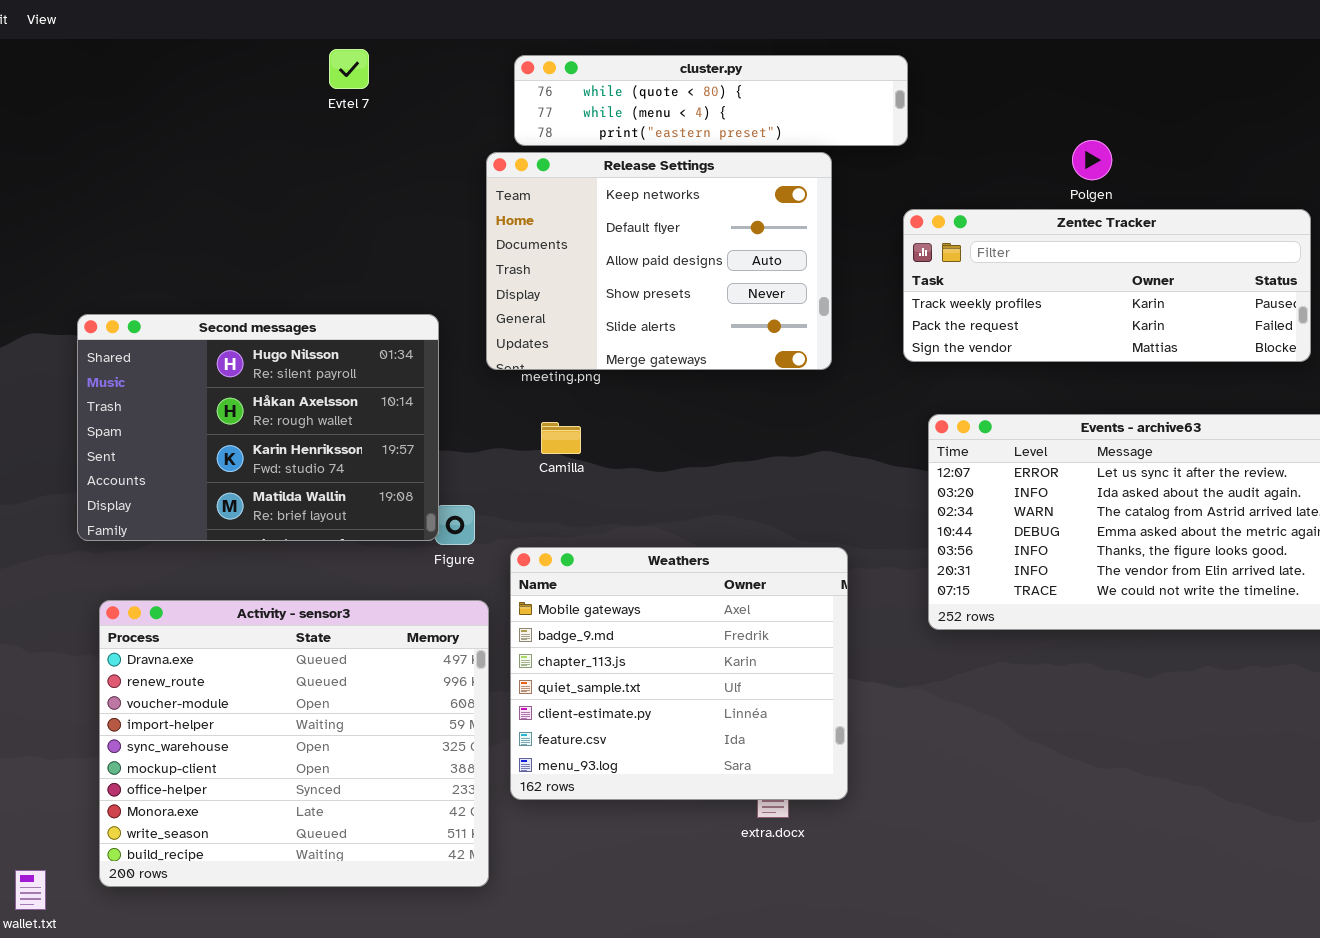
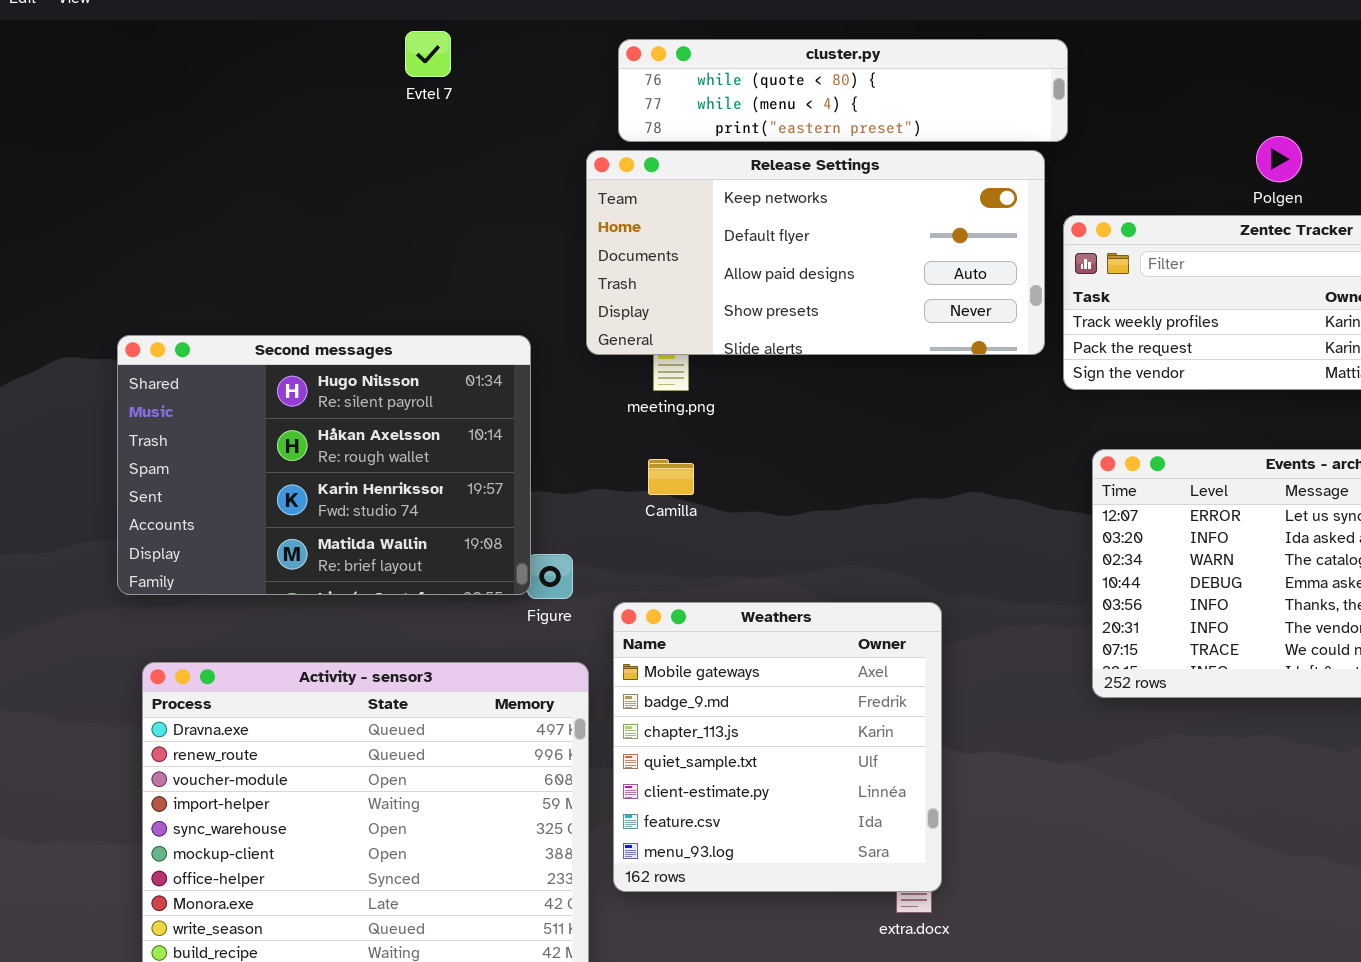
Release Settings: [486,152,832,370] -> [586,150,1045,355], resized
Weathers: [510,547,848,800] -> [613,602,942,892], resized

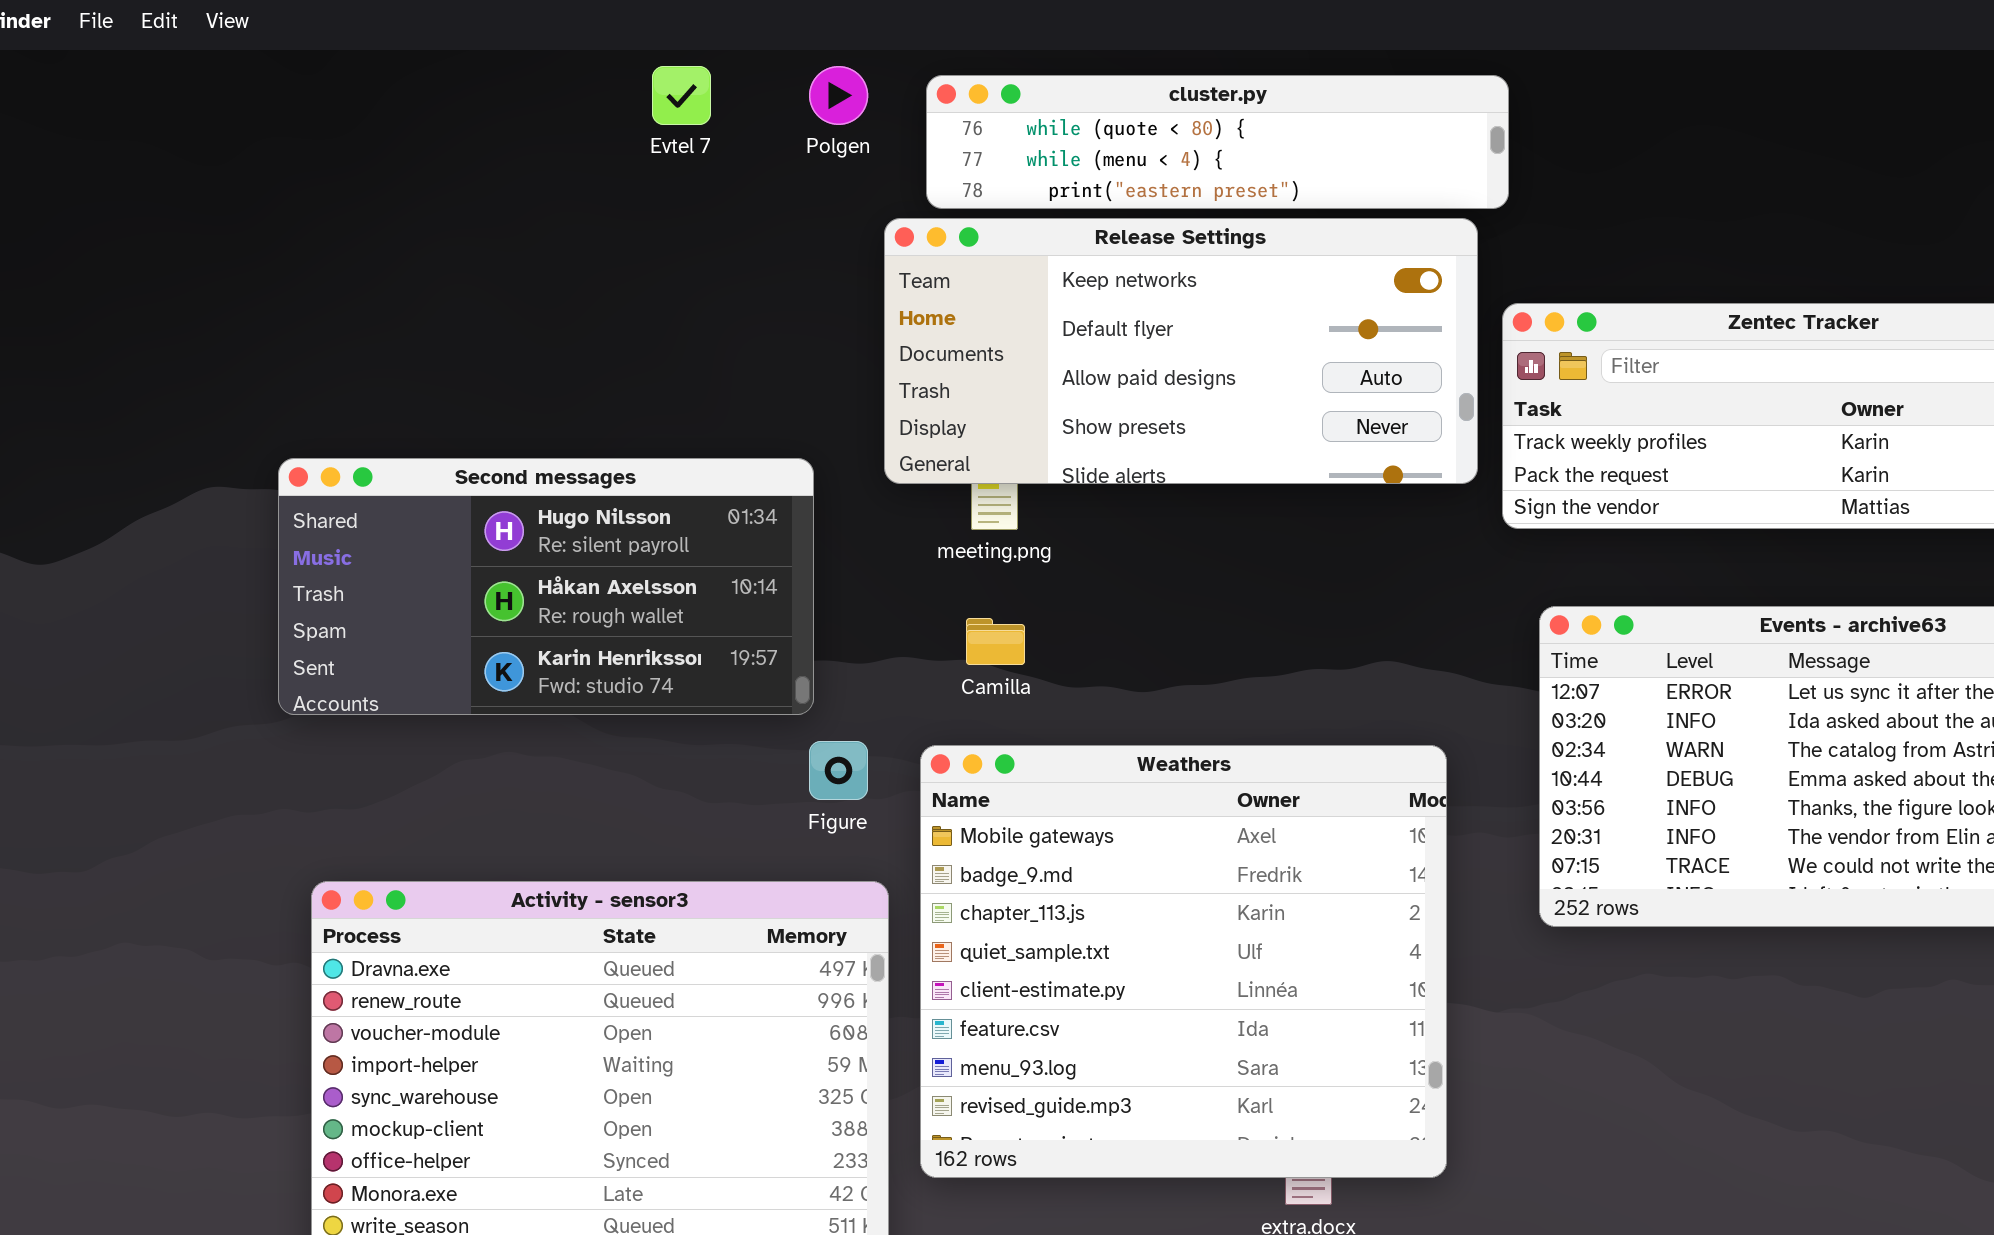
Polgen: [1256,136,1302,182] -> [809,66,868,125], moved
Second messages: [117,335,531,595] -> [278,458,814,715], resized
Weathers: [613,602,942,892] -> [920,745,1447,1178], resized

